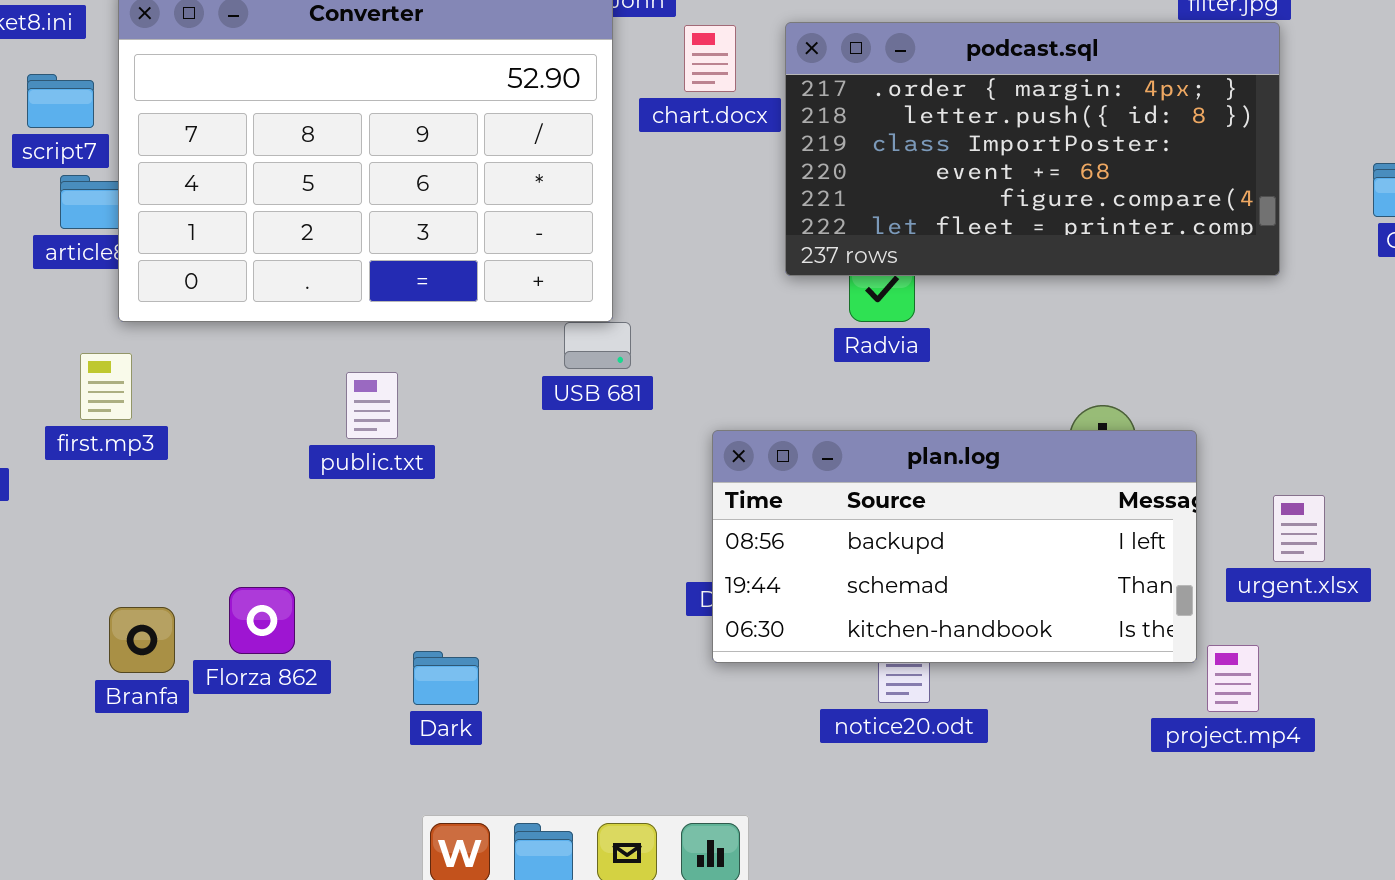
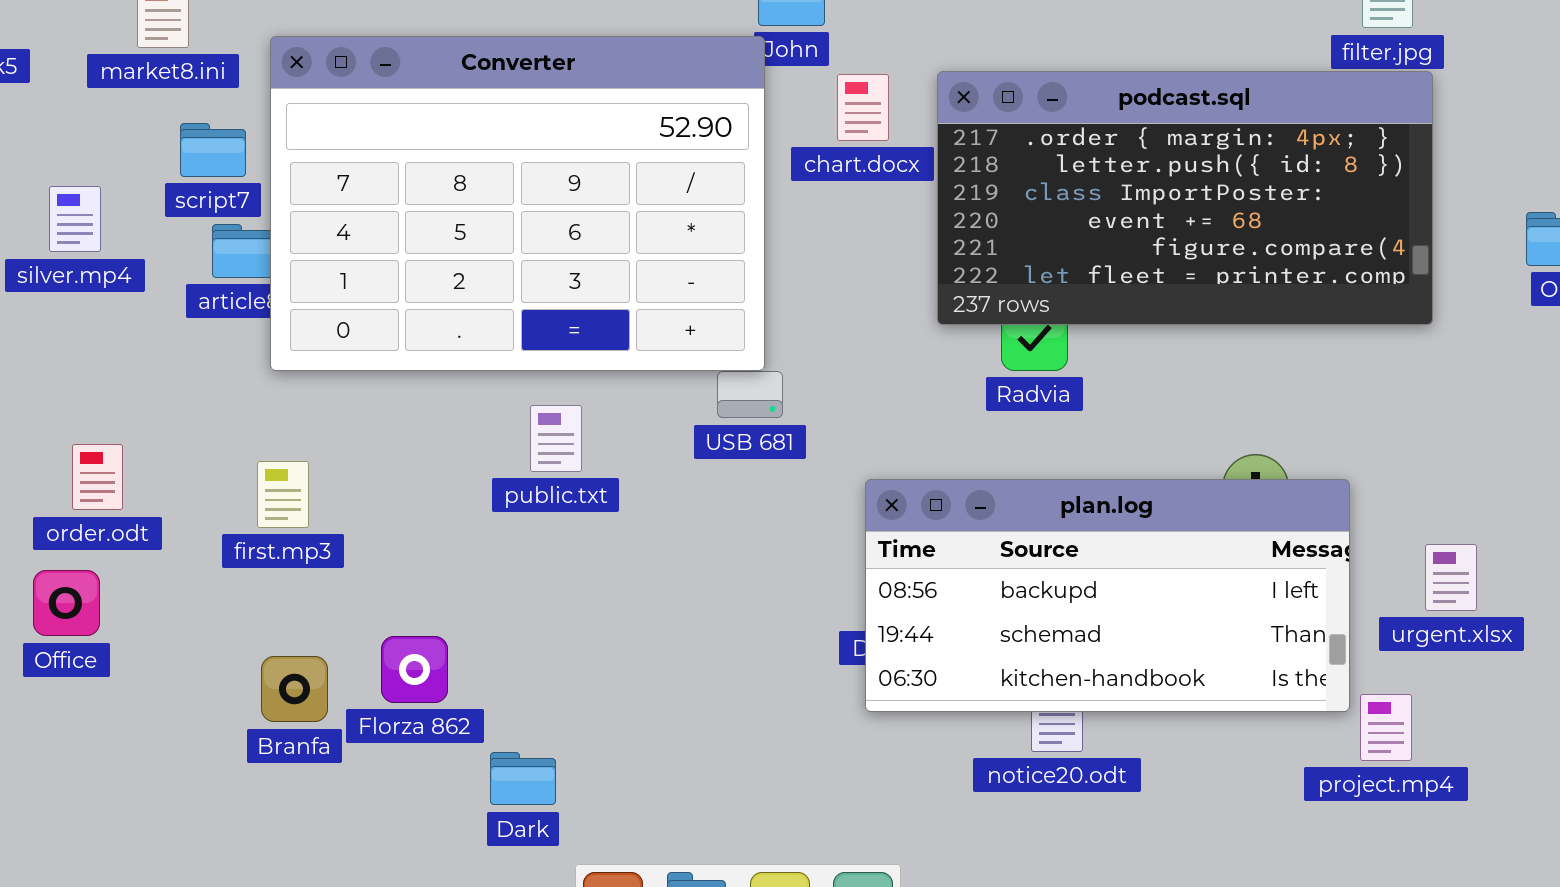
first.mp3: [80,353,132,420] -> [257,461,309,528], moved
public.txt: [346,372,398,439] -> [530,405,582,472], moved
Dark: [413,651,479,705] -> [490,752,556,805], moved

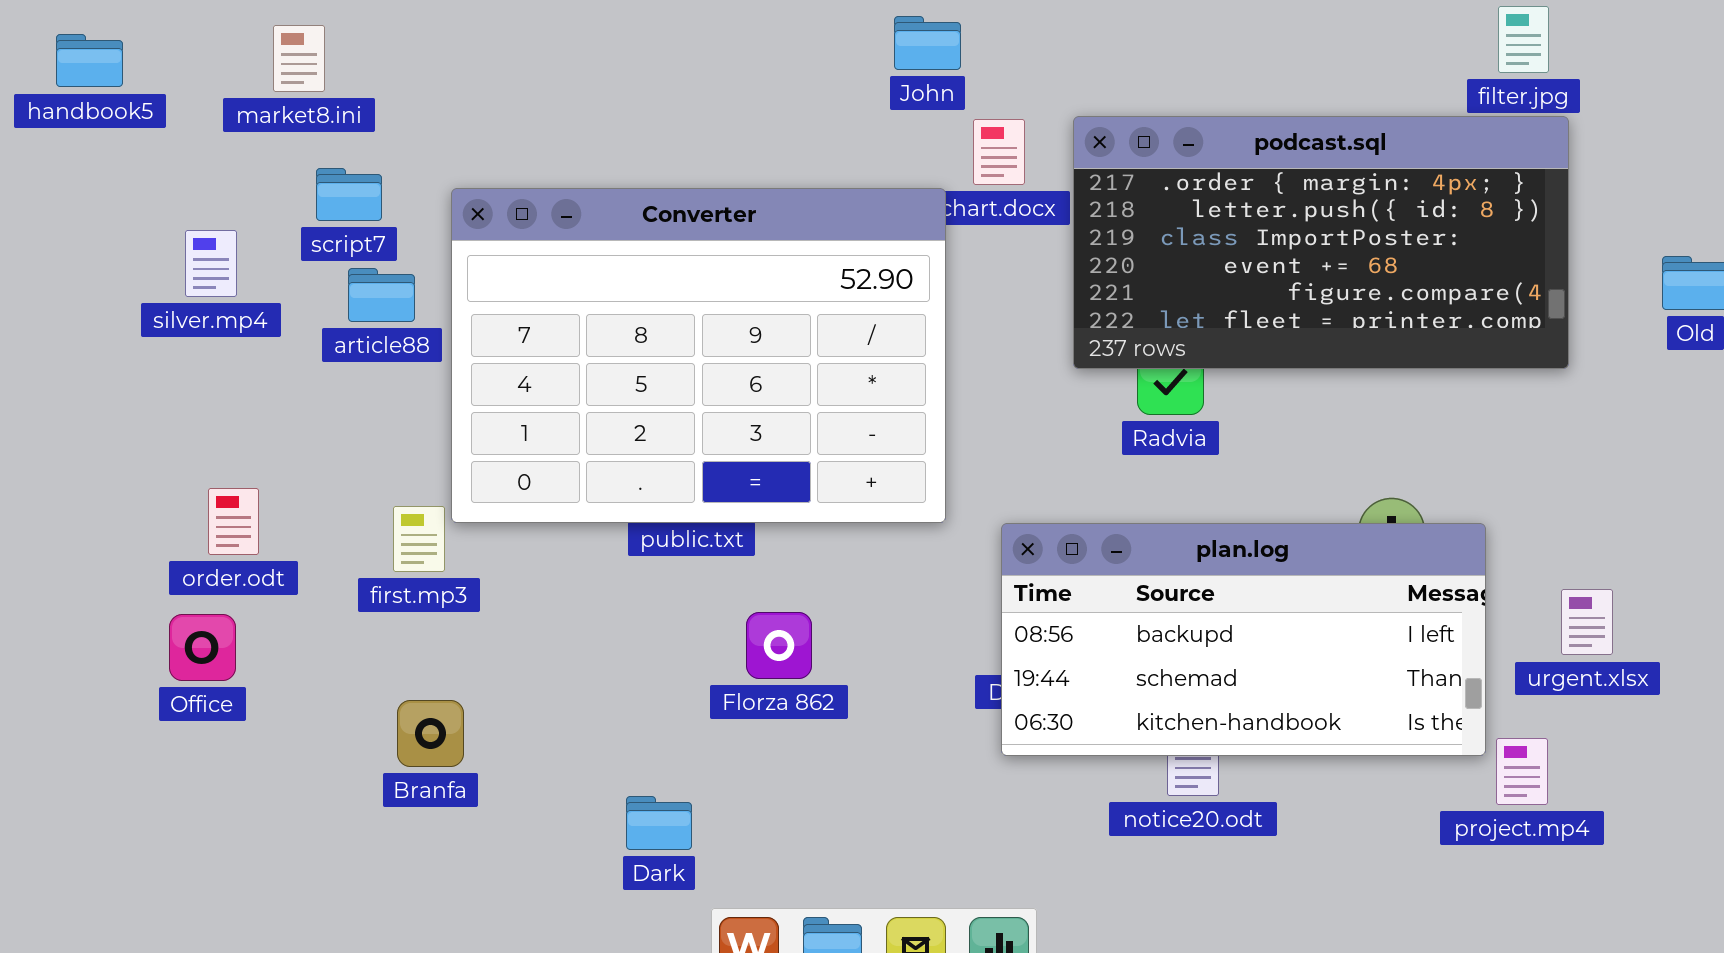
Converter: [270,36,765,371] -> [451,188,946,523], moved
Florza 862: [381,636,448,703] -> [746,612,812,679], moved

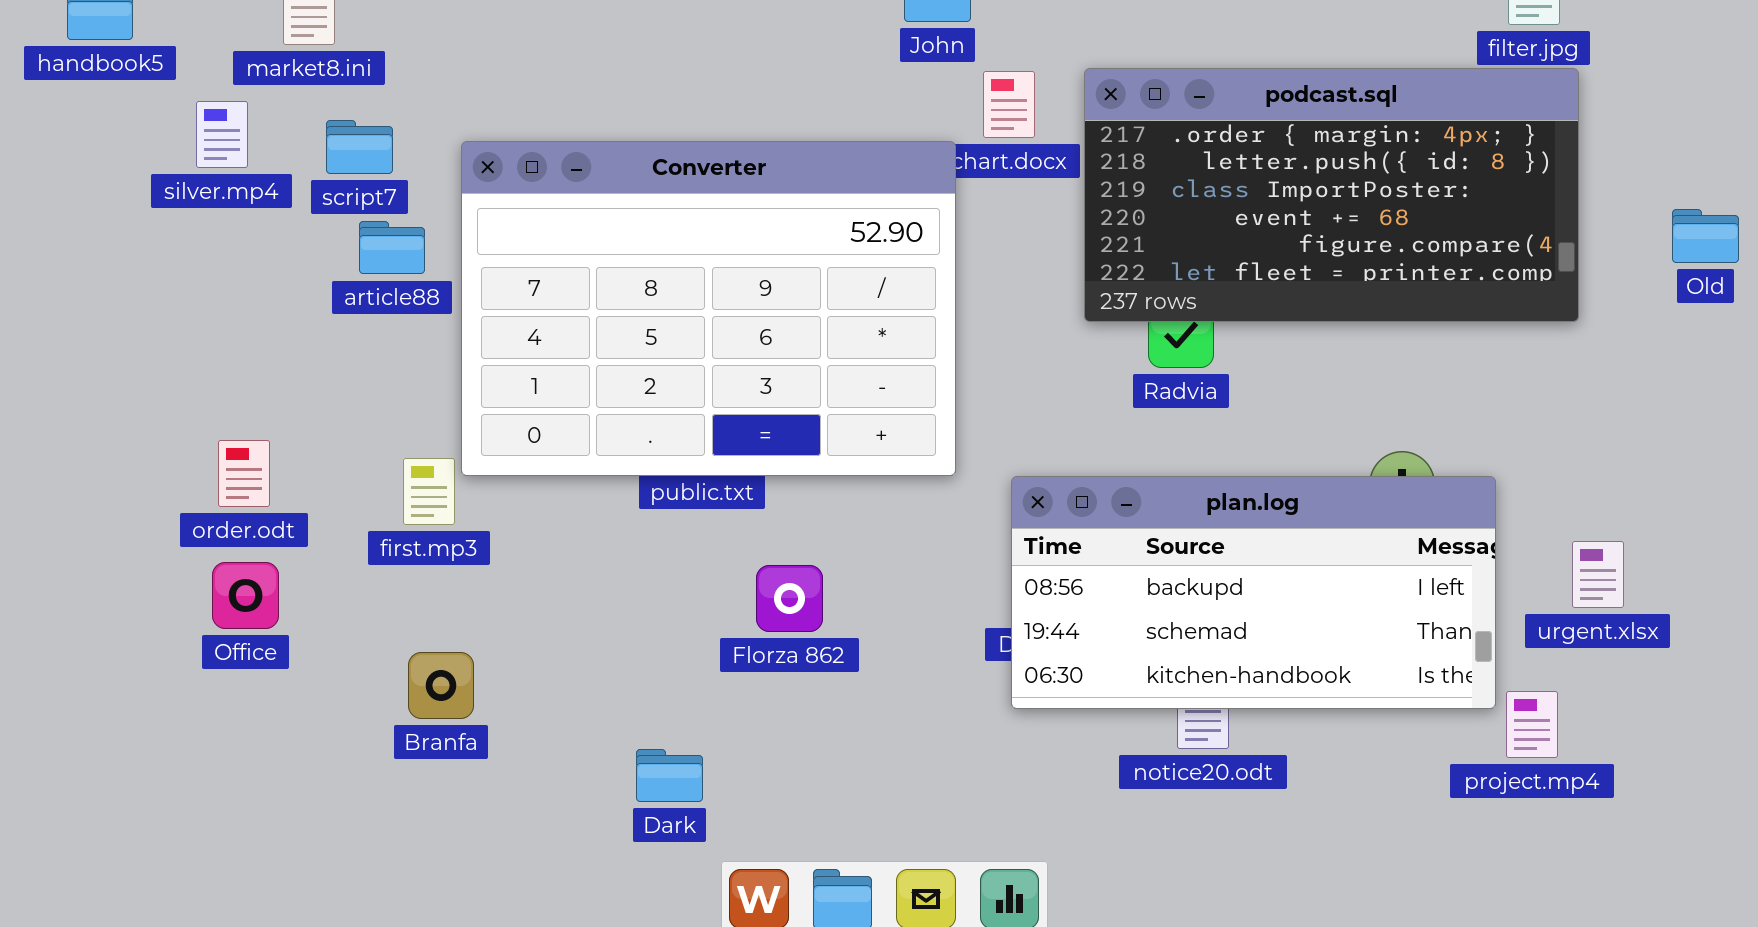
silver.mp4: [185,230,237,297] -> [196,101,248,168], moved
Office: [169,614,236,681] -> [212,562,279,629], moved

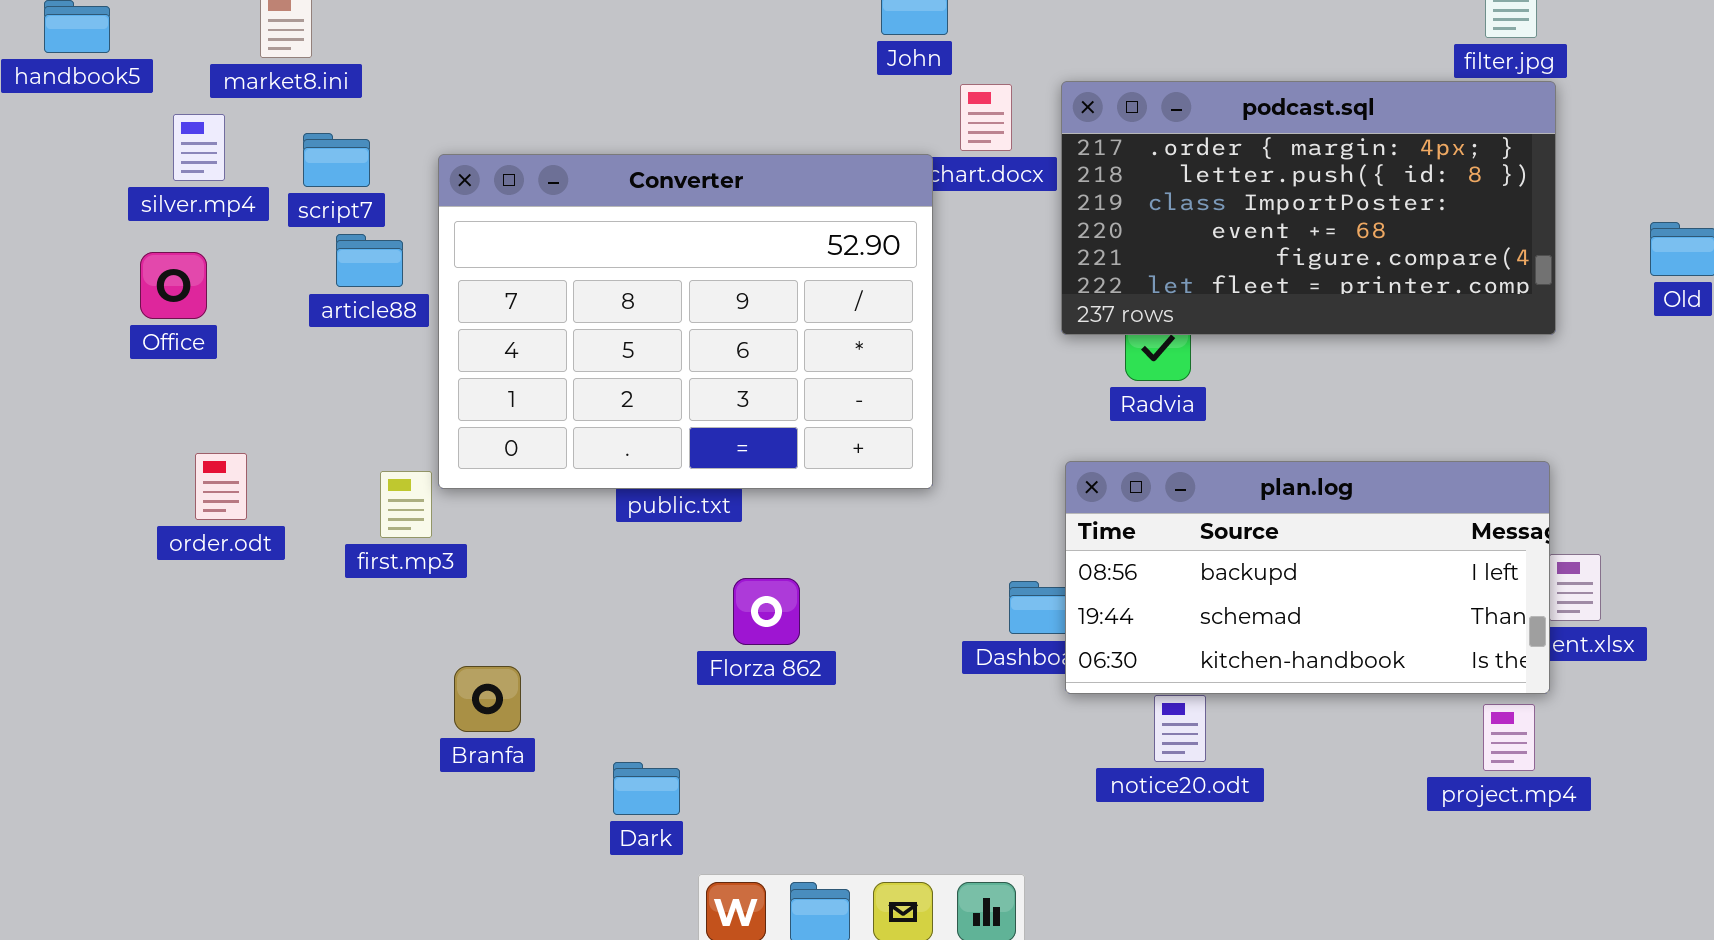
plan.log: [1011,476,1496,709] -> [1065,461,1550,694], moved
Office: [212,562,279,629] -> [140,252,207,319], moved
Branfa: [408,652,474,719] -> [454,666,521,732], moved

